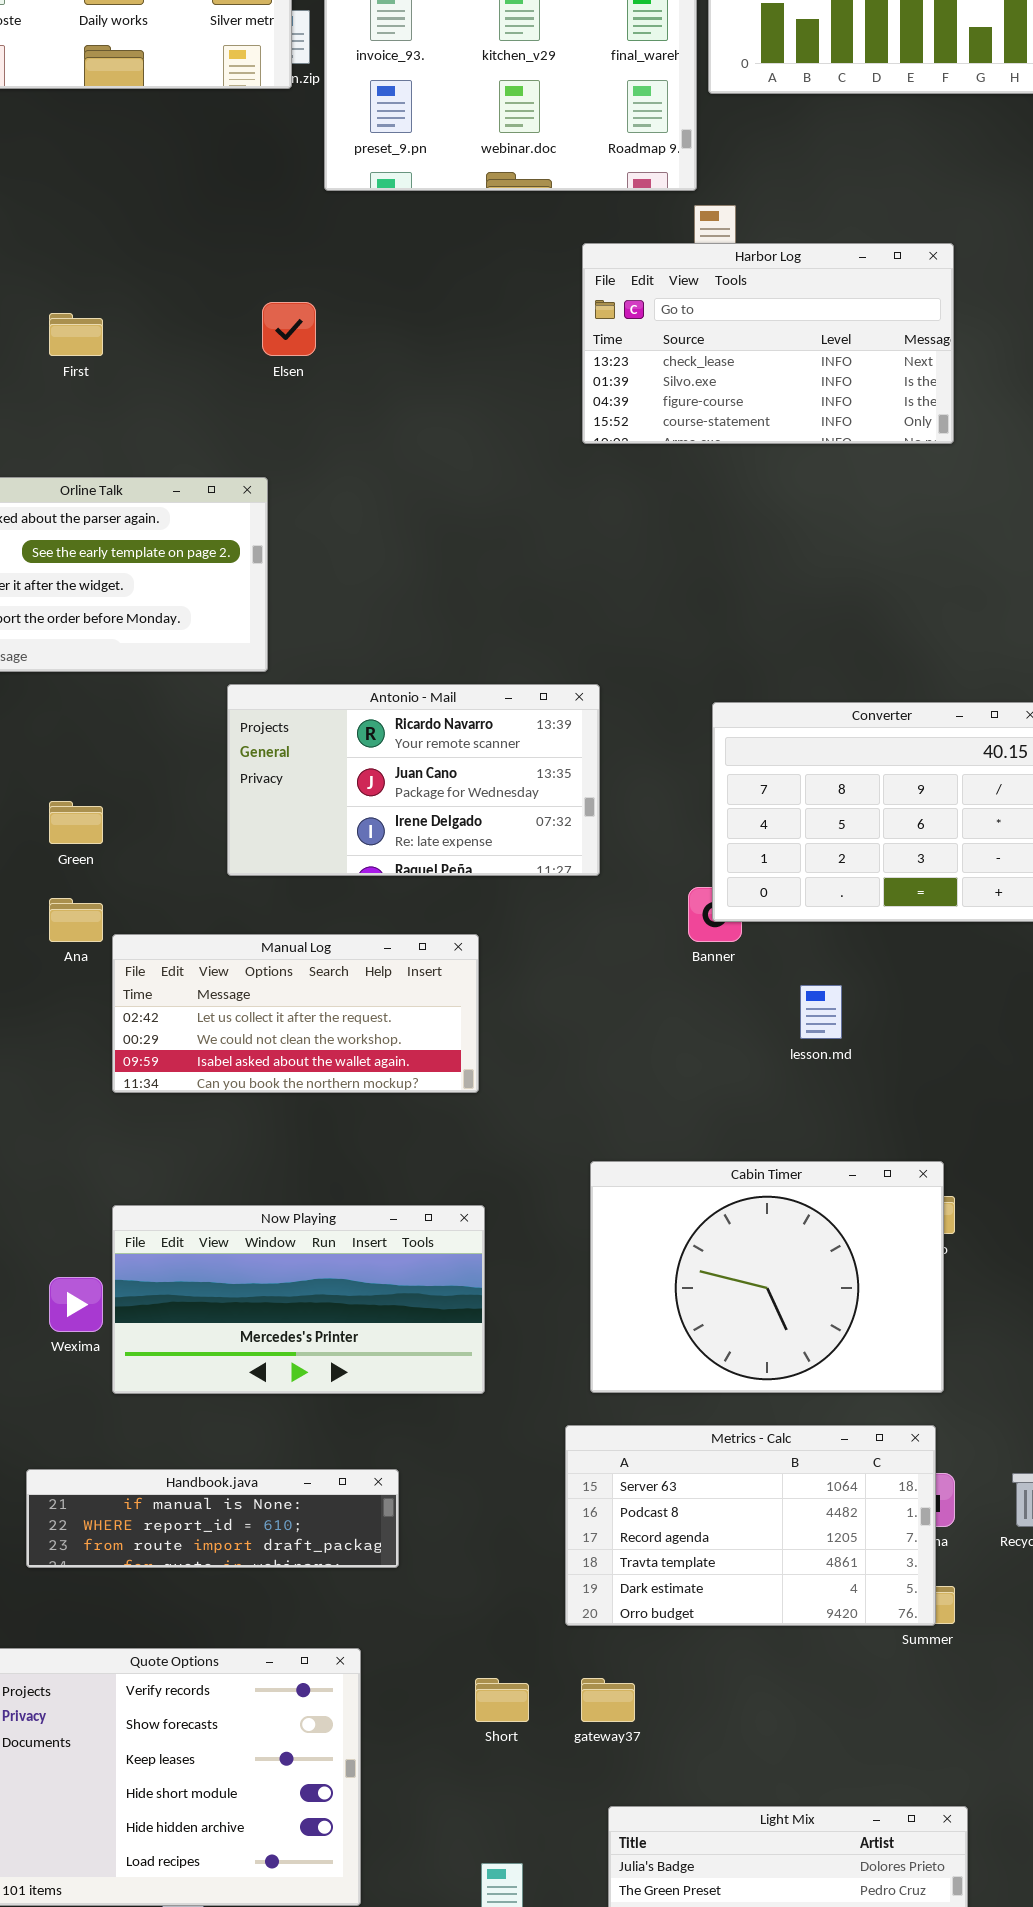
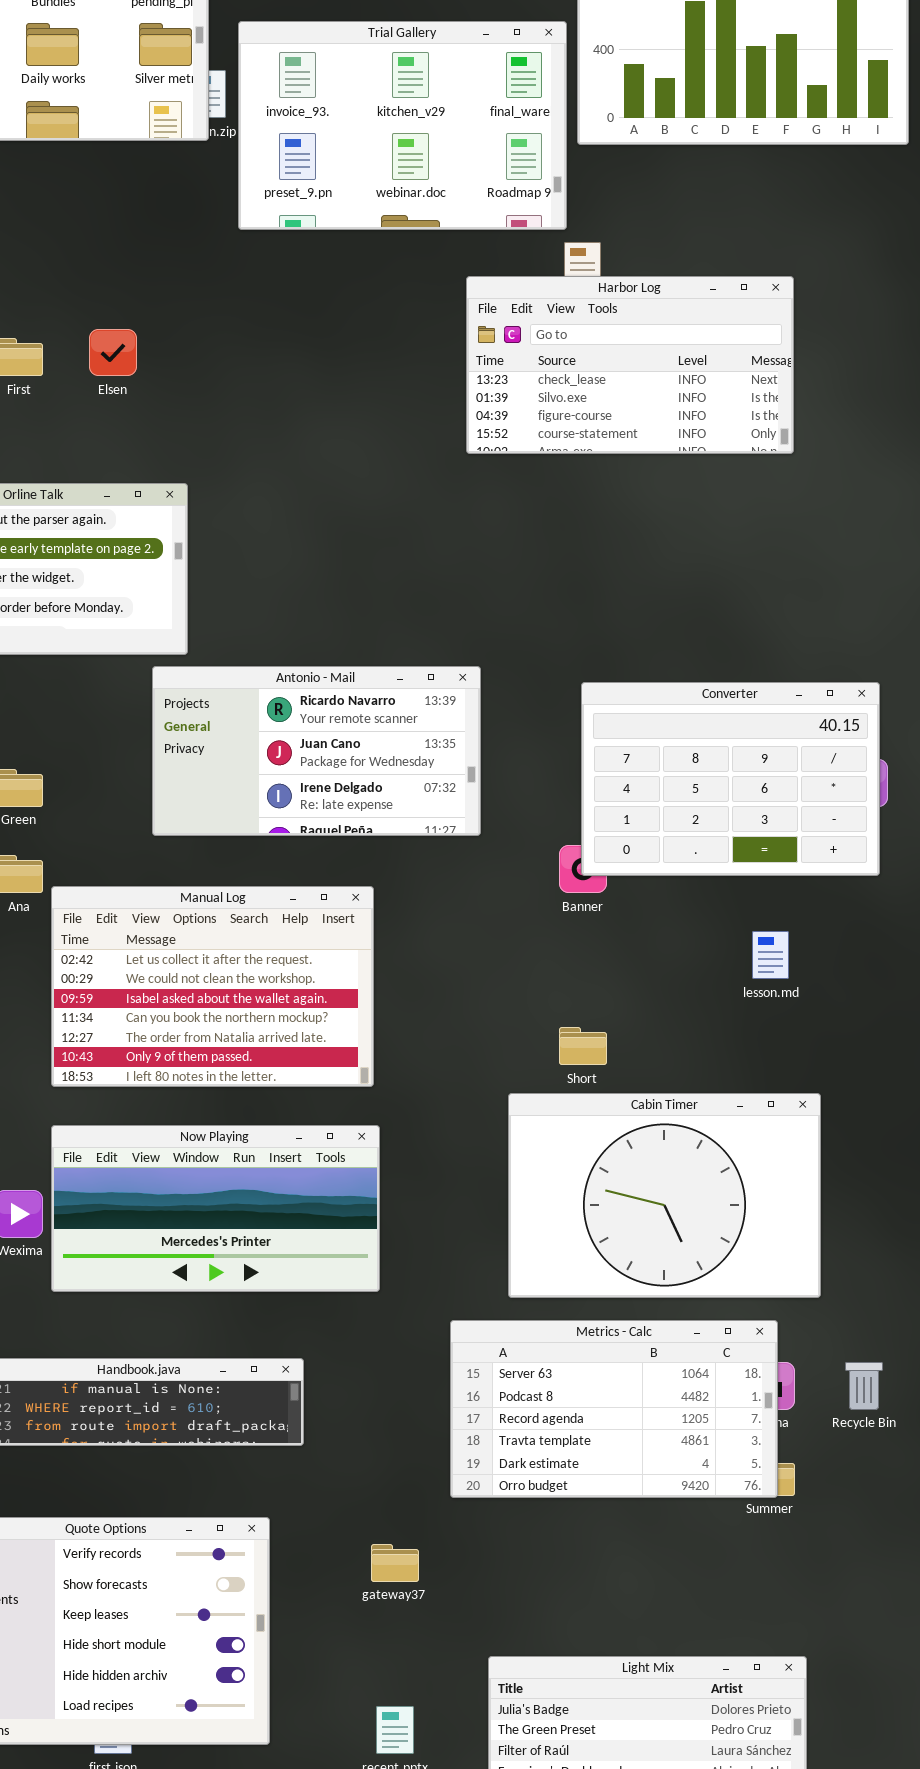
Elsen: [262,302,316,356] -> [89,329,137,376], moved
Manual Log: [112,934,479,1093] -> [51,886,374,1087], resized
lesson.md: [800,985,842,1039] -> [752,931,789,979], moved
Cabin Timer: [590,1161,944,1393] -> [508,1093,821,1298], moved
Short: [475,1678,529,1722] -> [559,1027,607,1065], moved
gateway37: [581,1678,635,1722] -> [371,1544,419,1582], moved

